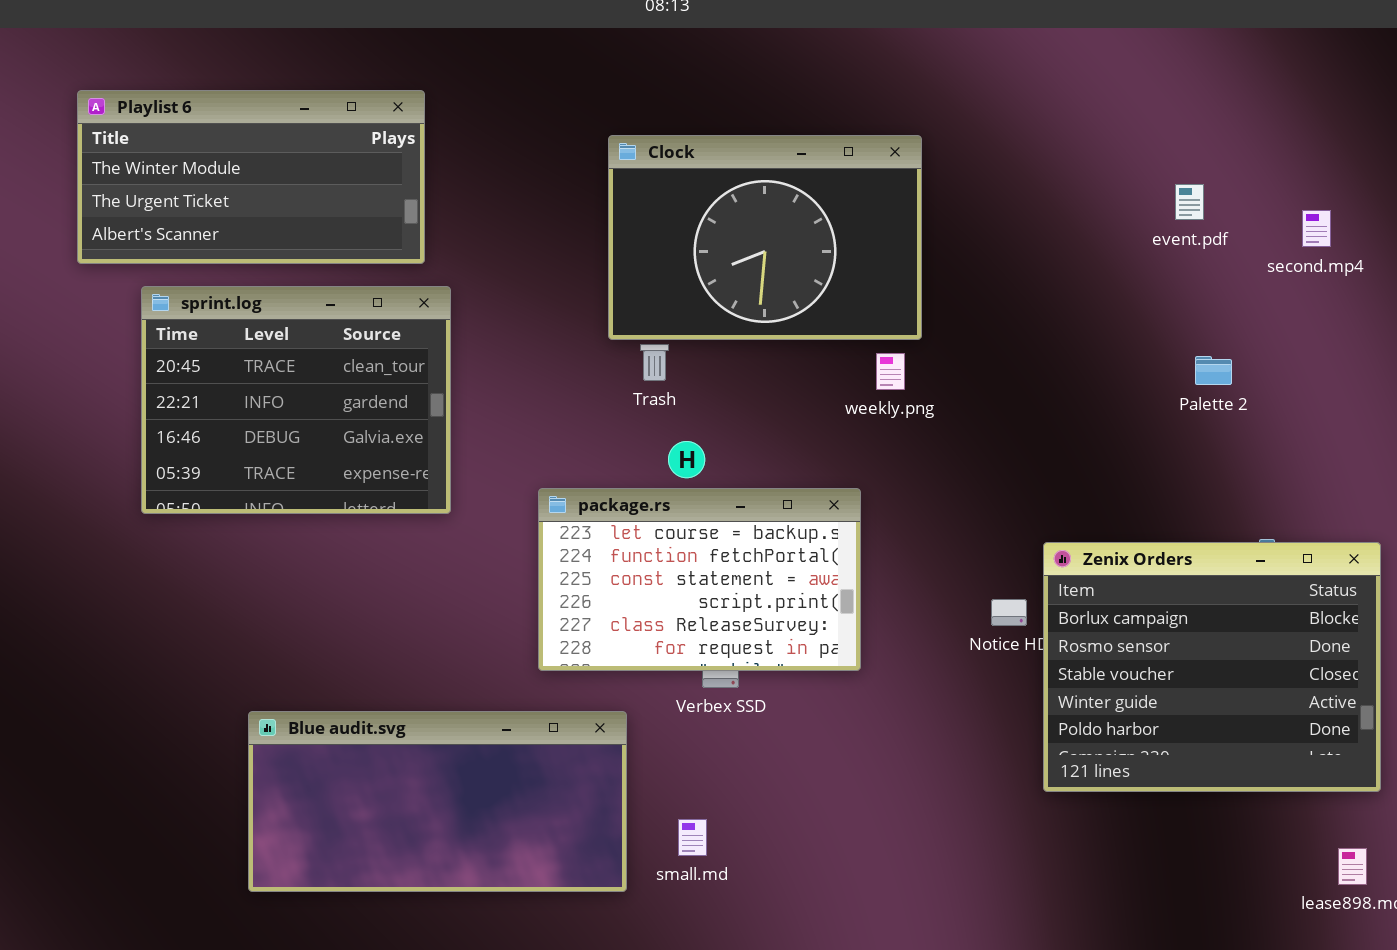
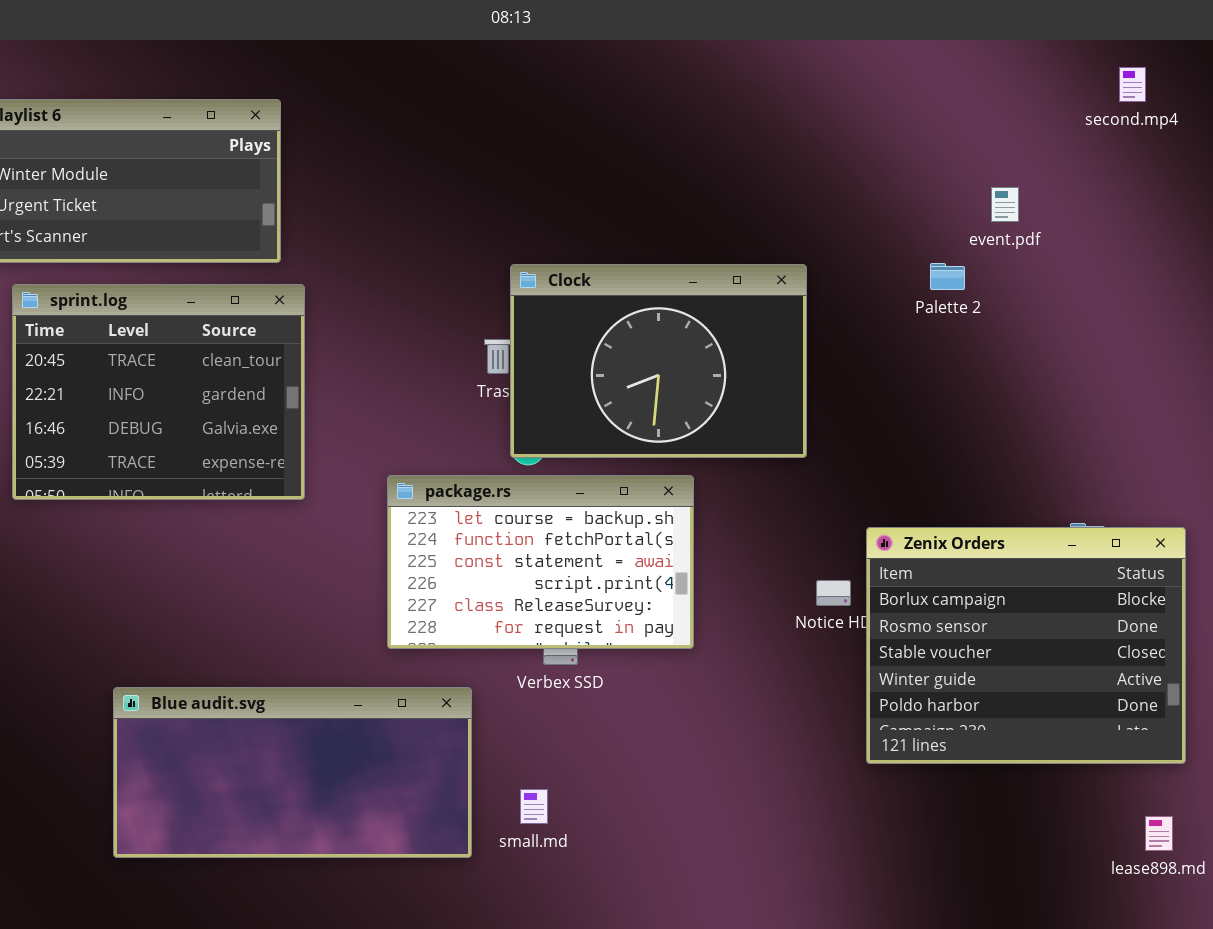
Clock: [608,135,922,340] -> [510,264,807,458], moved
second.mp4: [1302,210,1331,247] -> [1119,67,1146,102], moved
Palette 2: [1195,356,1232,385] -> [930,263,965,290], moved

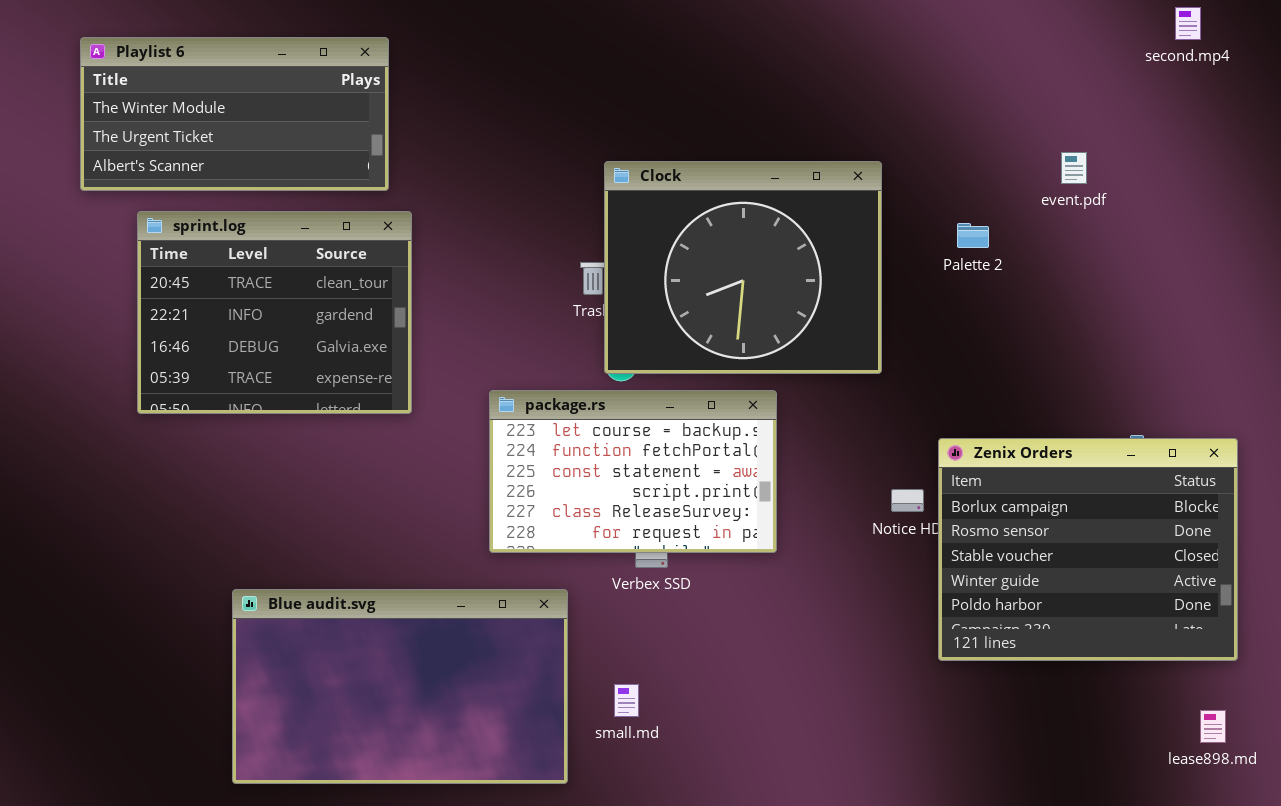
event.pdf: [991,187,1019,222] -> [1061,152,1087,184], moved
Palette 2: [930,263,965,290] -> [957,223,989,248], moved
Clock: [510,264,807,458] -> [604,161,882,374], resized
Blue audit.svg: [113,687,472,858] -> [232,589,568,784], resized

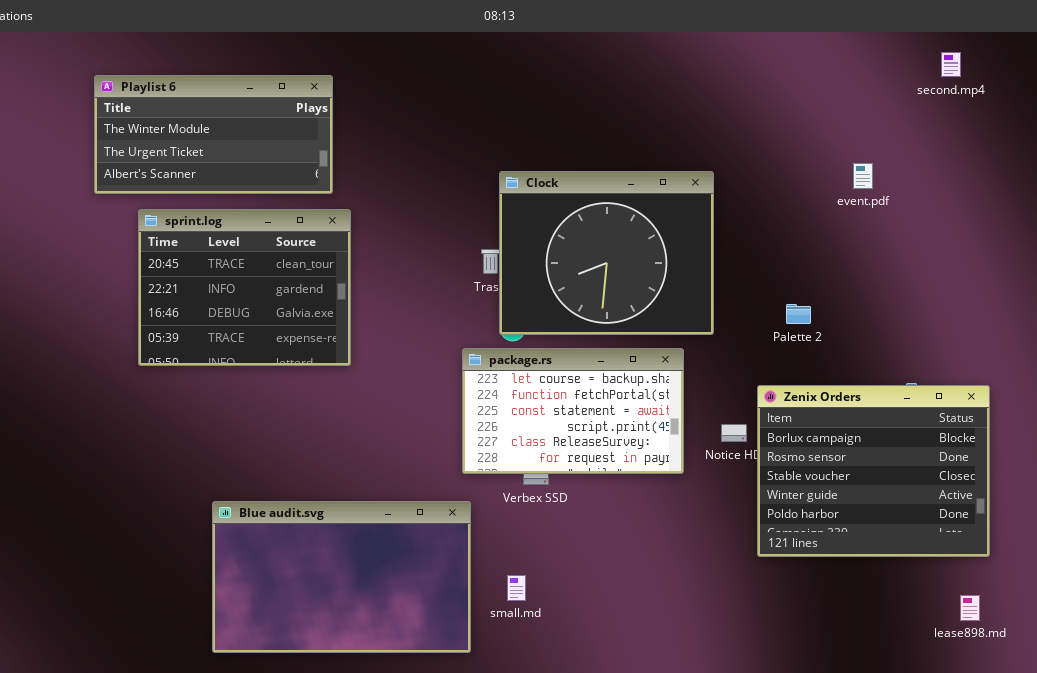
Palette 2: [957,223,989,248] -> [786,304,811,324], moved
package.rs: [489,390,777,553] -> [462,348,684,474], moved

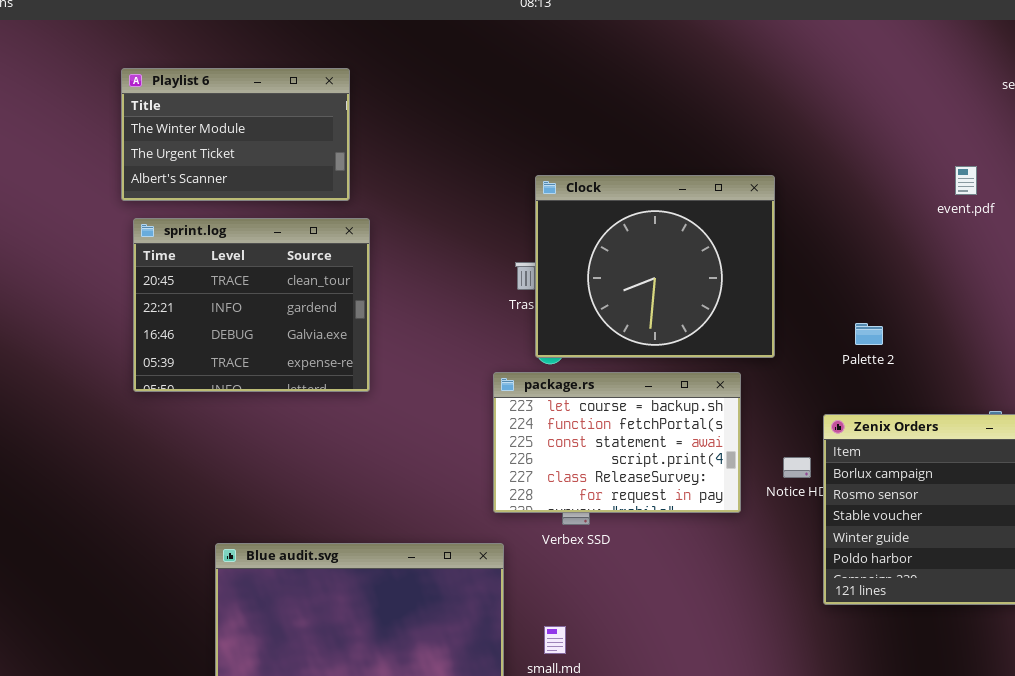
Playlist 6: [94,75,333,194] -> [121,68,350,201], resized
event.pdf: [853,163,873,189] -> [955,166,977,195], moved

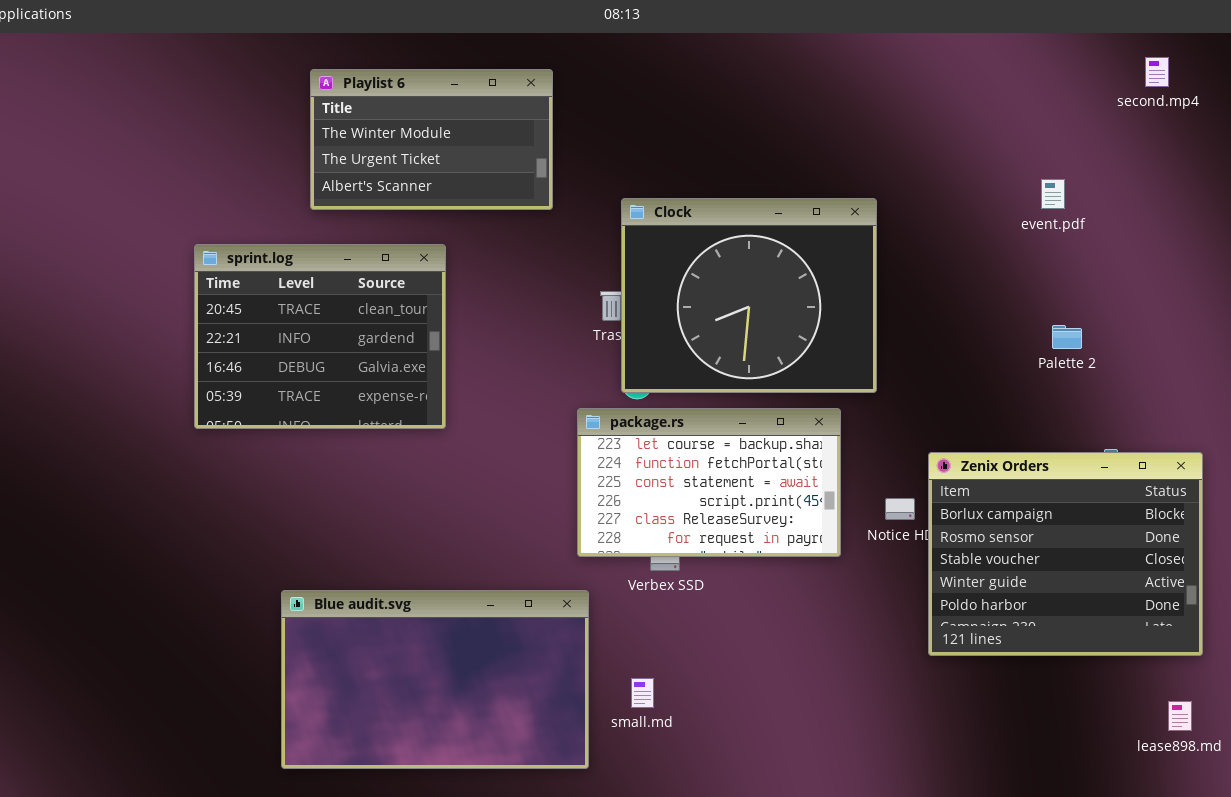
Playlist 6: [121,68,350,201] -> [310,69,553,210], moved
event.pdf: [955,166,977,195] -> [1041,179,1065,209], moved
Palette 2: [855,323,883,345] -> [1052,325,1082,349], moved

